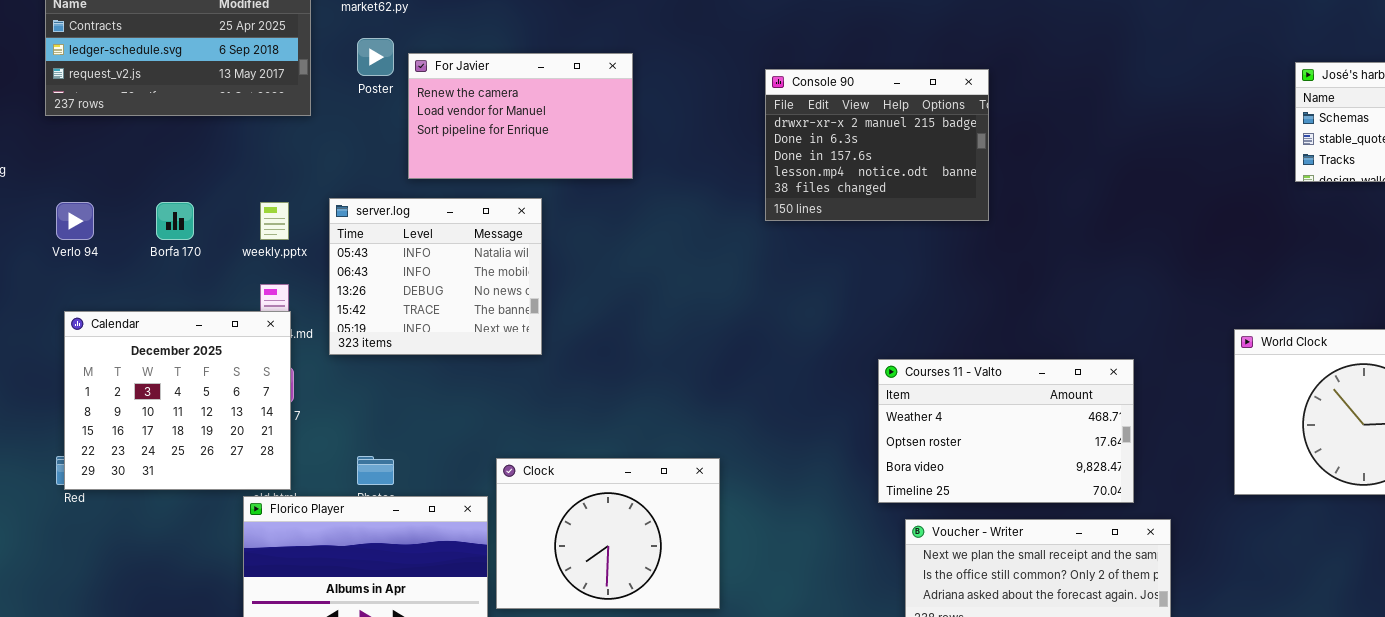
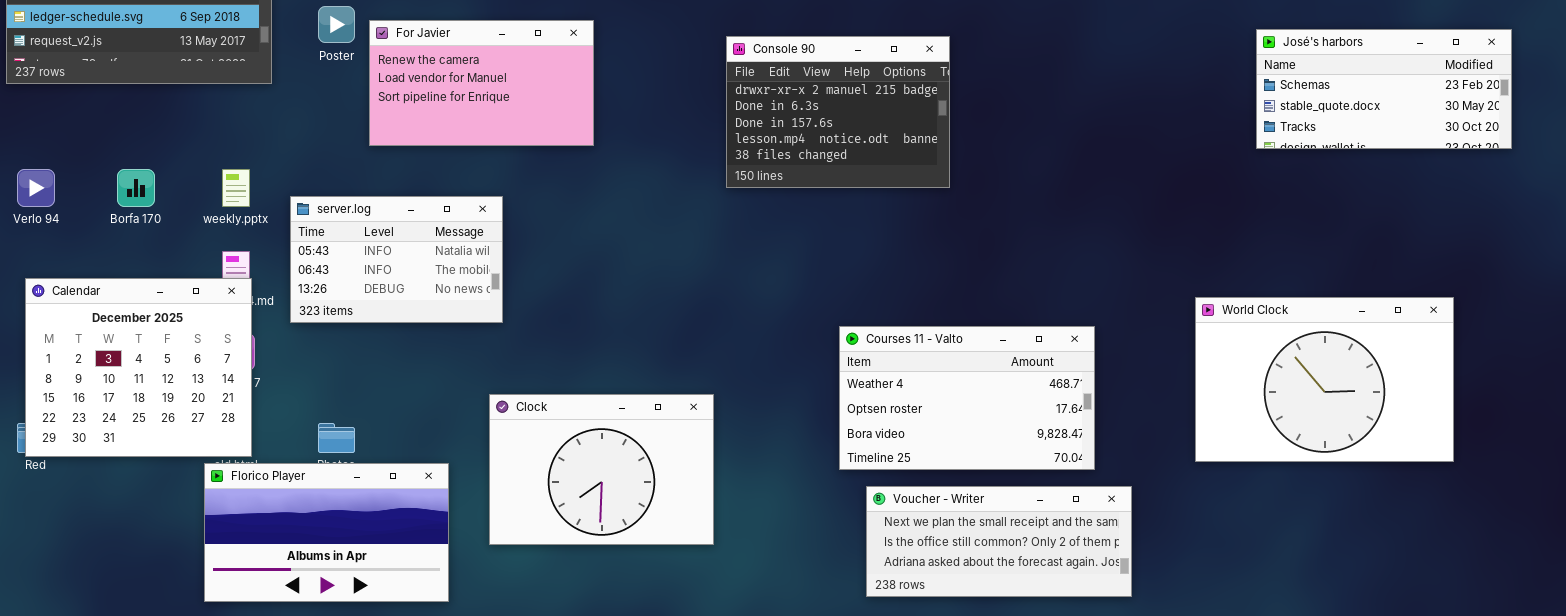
server.log: [329,198,542,355] -> [290,196,503,323], resized
Clock: [496,458,720,609] -> [489,394,714,545], moved

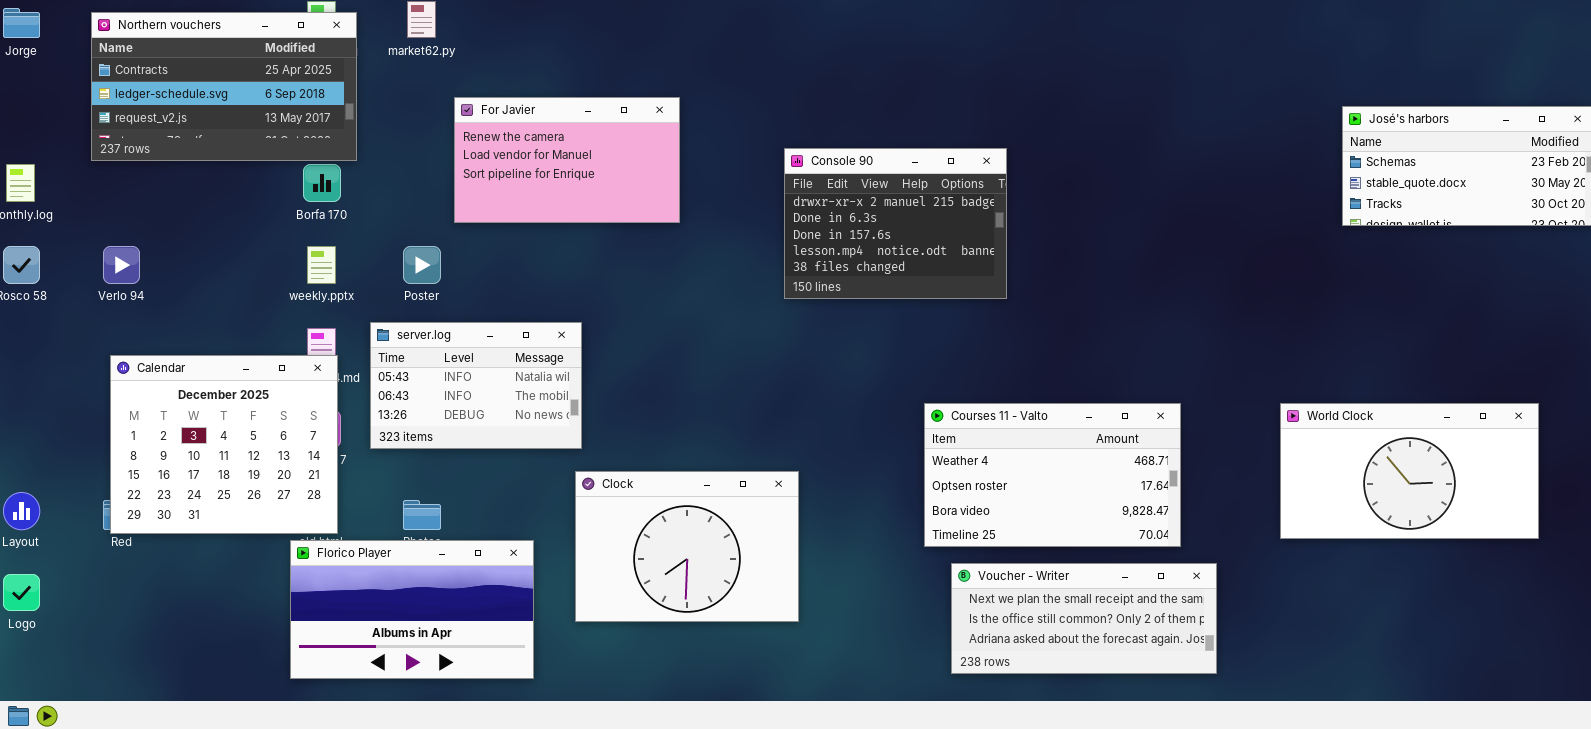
Poster: [318,6,355,43] -> [403,246,441,284], moved
Console 90: [726,36,950,188] -> [784,148,1007,299], moved
Borfa 170: [117,169,155,207] -> [303,164,341,202], moved
server.log: [290,196,503,323] -> [370,322,582,449], moved
World Clock: [1195,297,1454,462] -> [1280,403,1539,539], resized

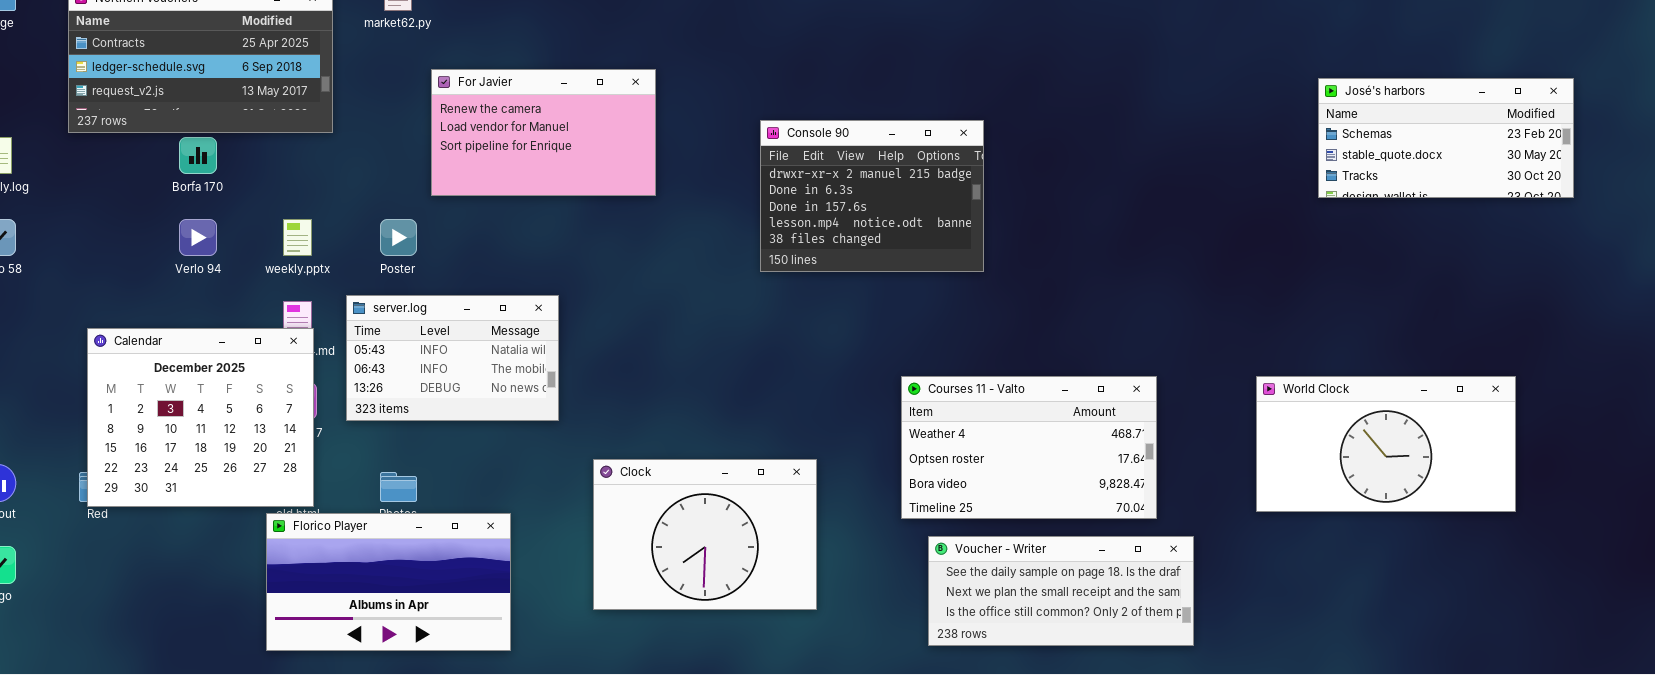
Borfa 170: [303,164,341,202] -> [179,137,217,174], moved
Verlo 94: [103,246,140,284] -> [179,219,217,256], moved
Clock: [575,471,799,622] -> [593,459,817,610], moved
Voucher - Writer: [951,563,1217,674] -> [928,536,1194,646], scrolled up 1 row

